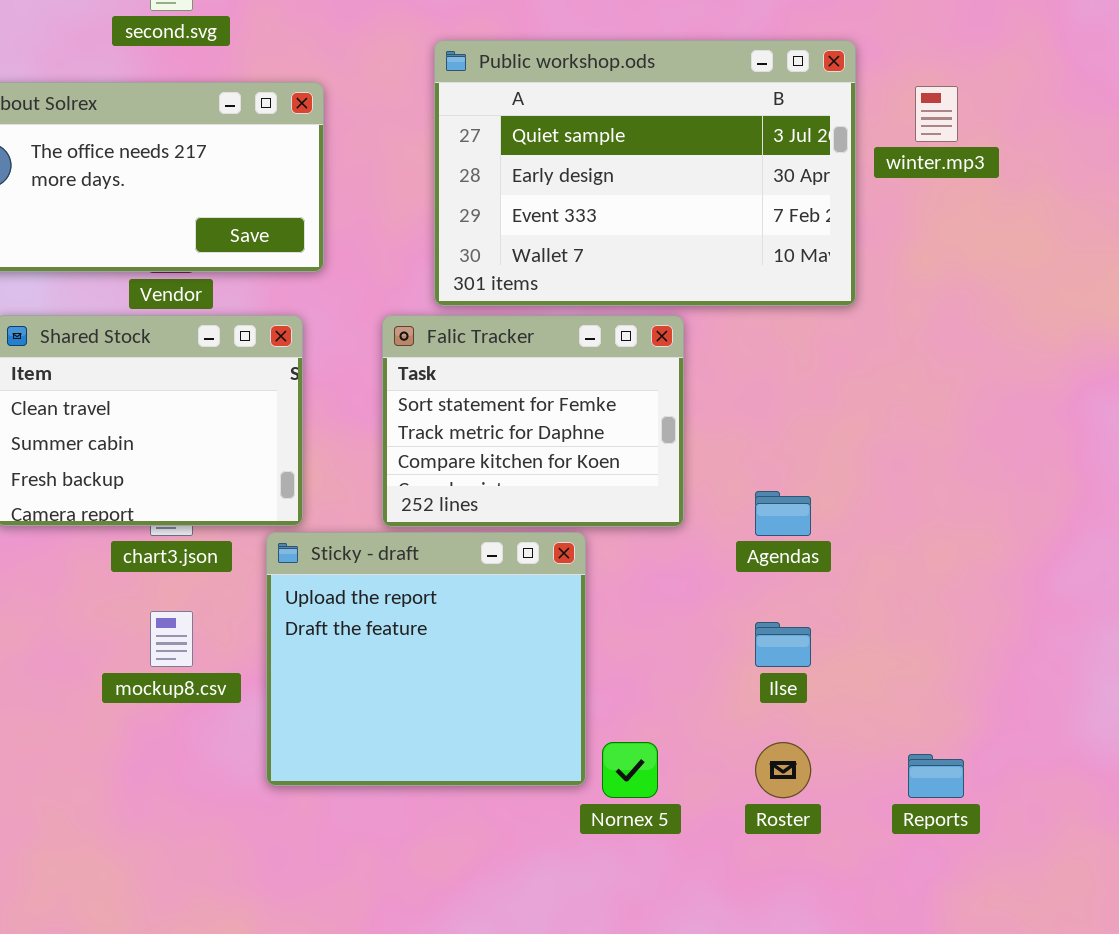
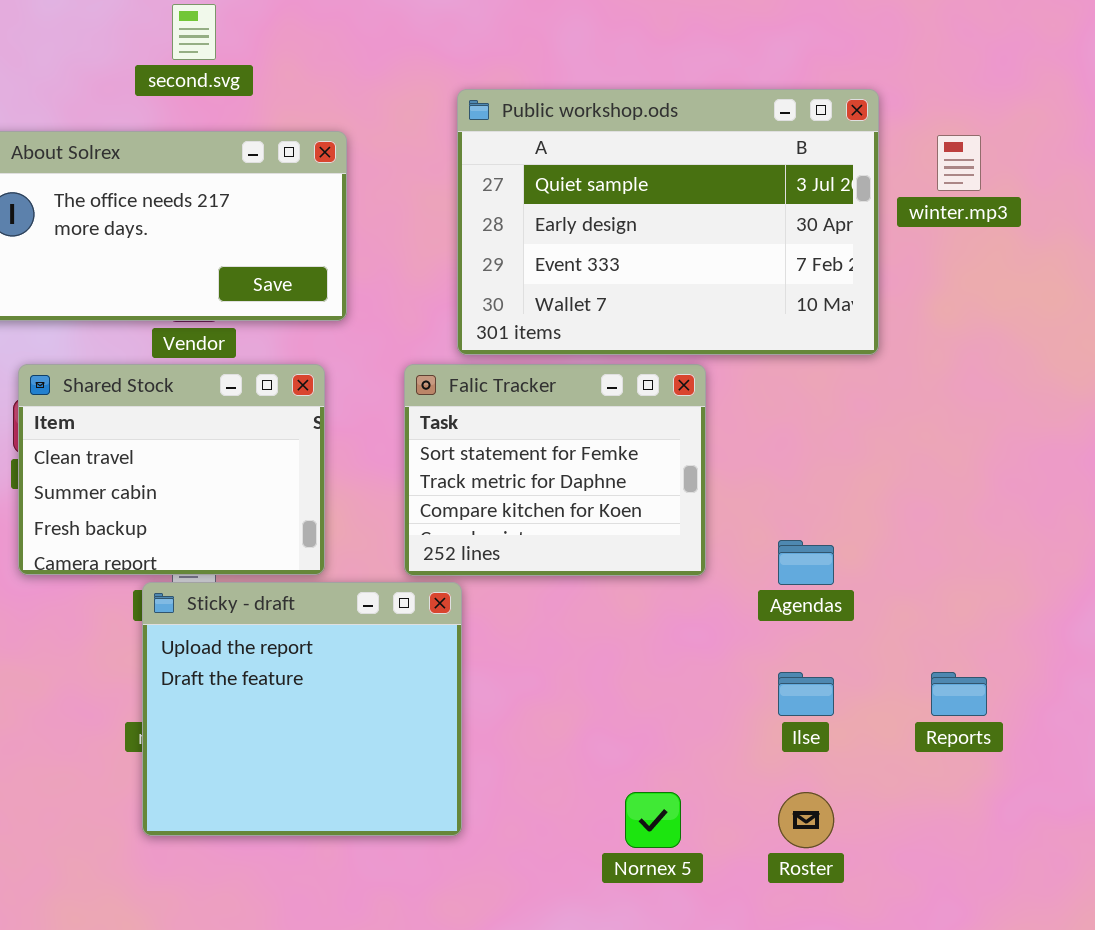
Sticky - draft: [266,532,586,786] -> [142,582,462,836], moved
Reports: [908,754,964,798] -> [931,672,987,716], moved

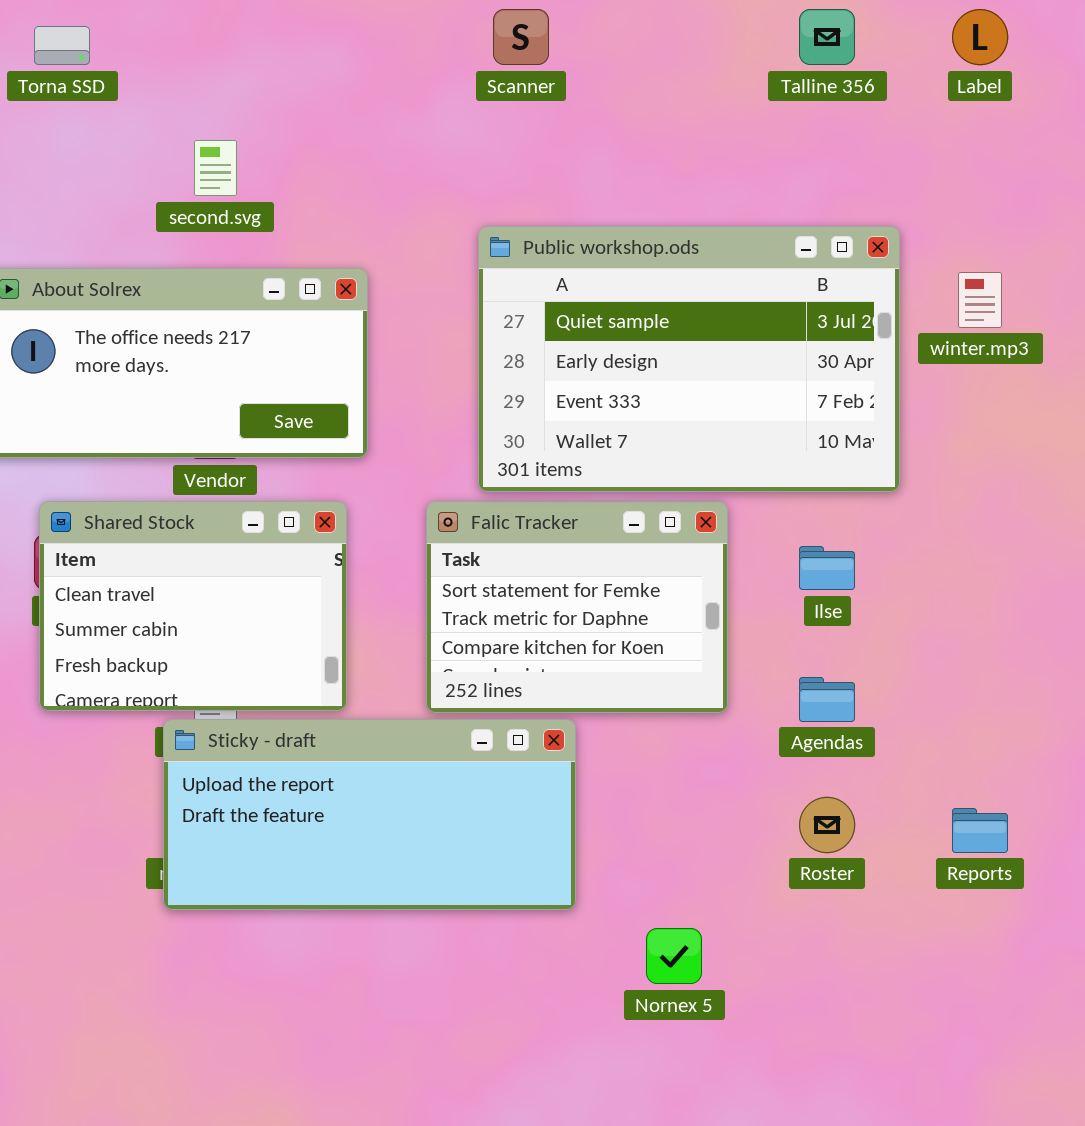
Sticky - draft: [142,582,462,836] -> [163,719,576,910], resized
Ilse: [778,672,834,716] -> [799,546,855,590], moved
Roster: [778,792,834,848] -> [799,797,855,853], moved

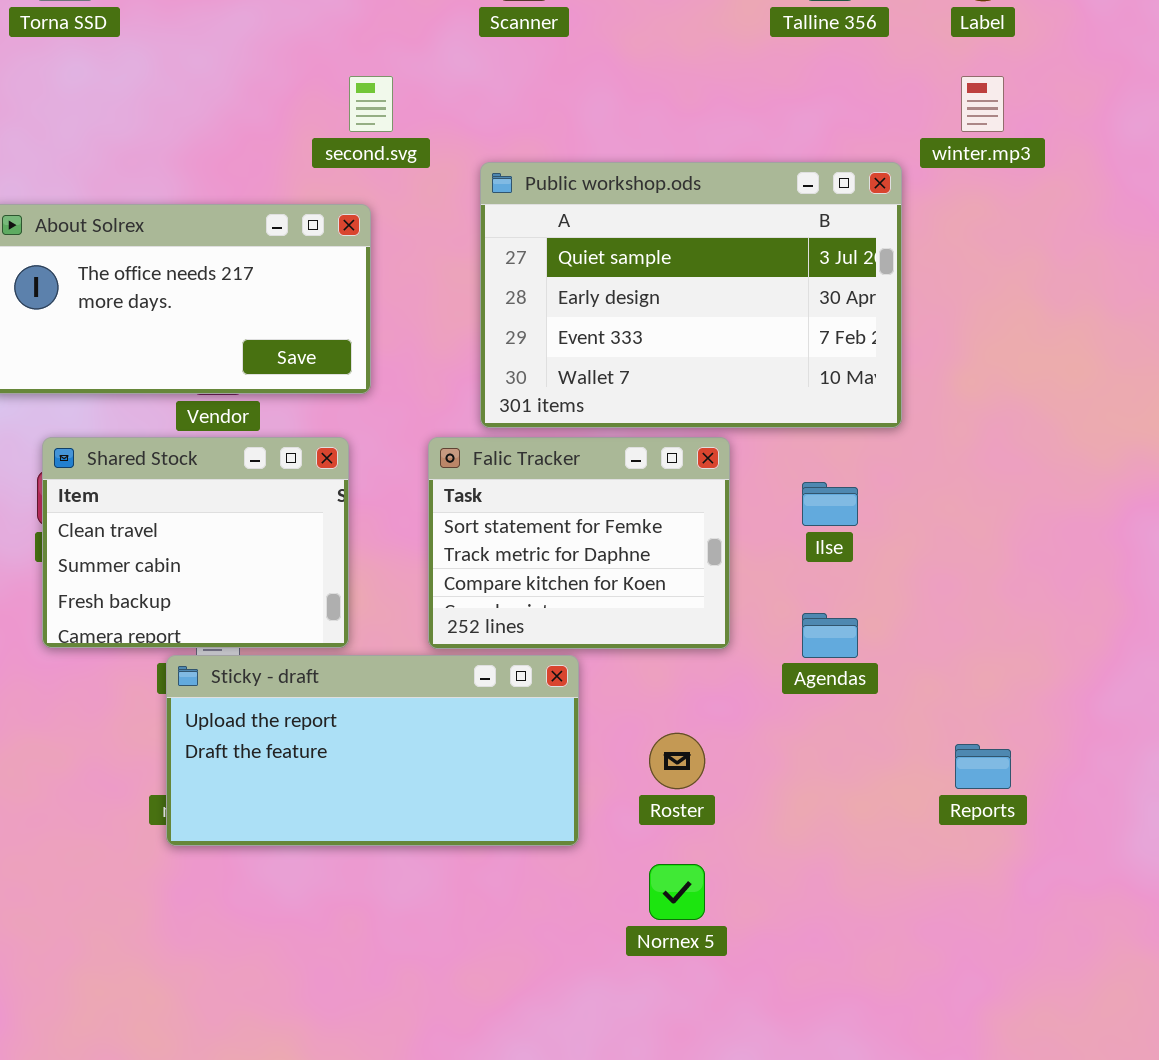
second.svg: [194,140,237,196] -> [349,76,393,132], moved
winter.mp3: [958,272,1002,328] -> [961,76,1004,132], moved
Roster: [799,797,855,853] -> [649,733,705,789], moved

